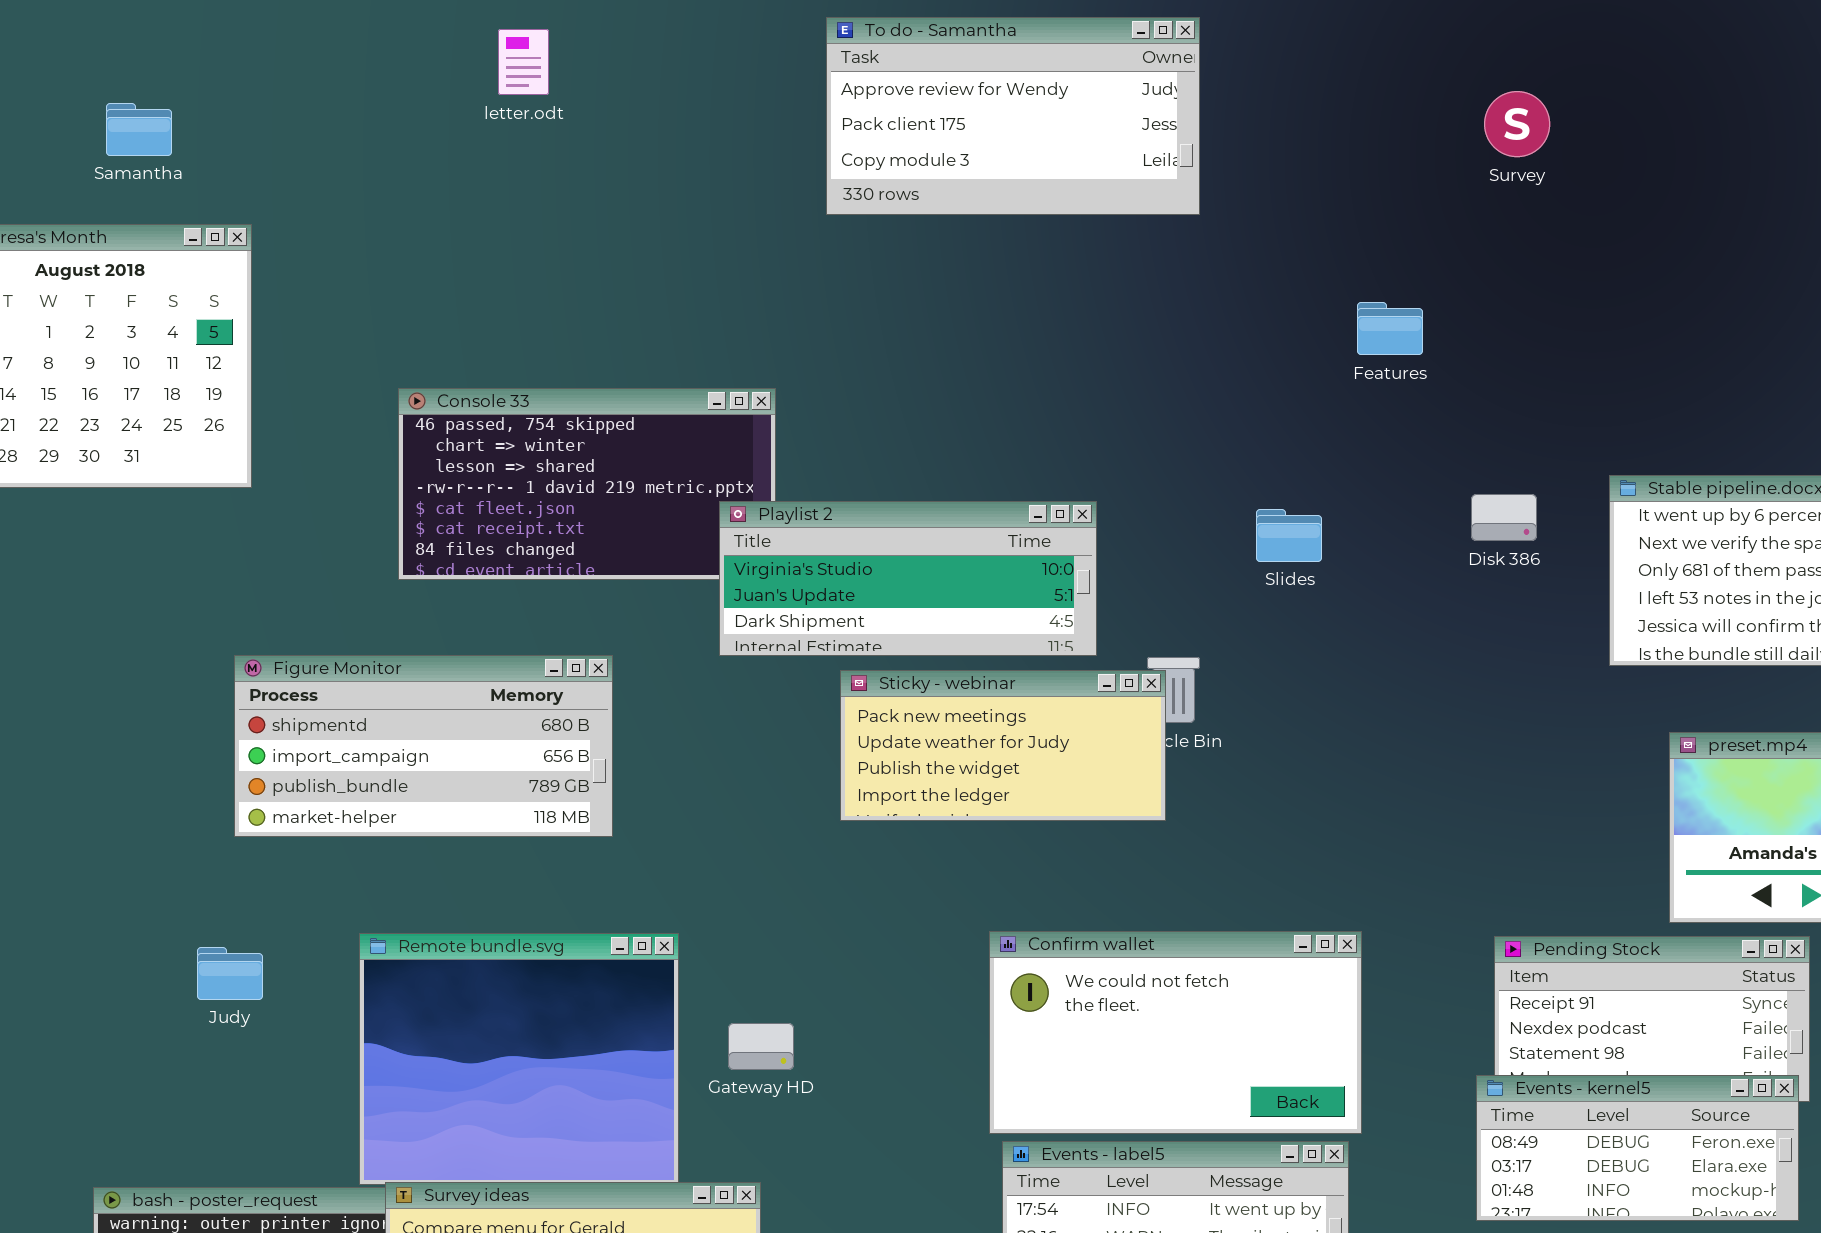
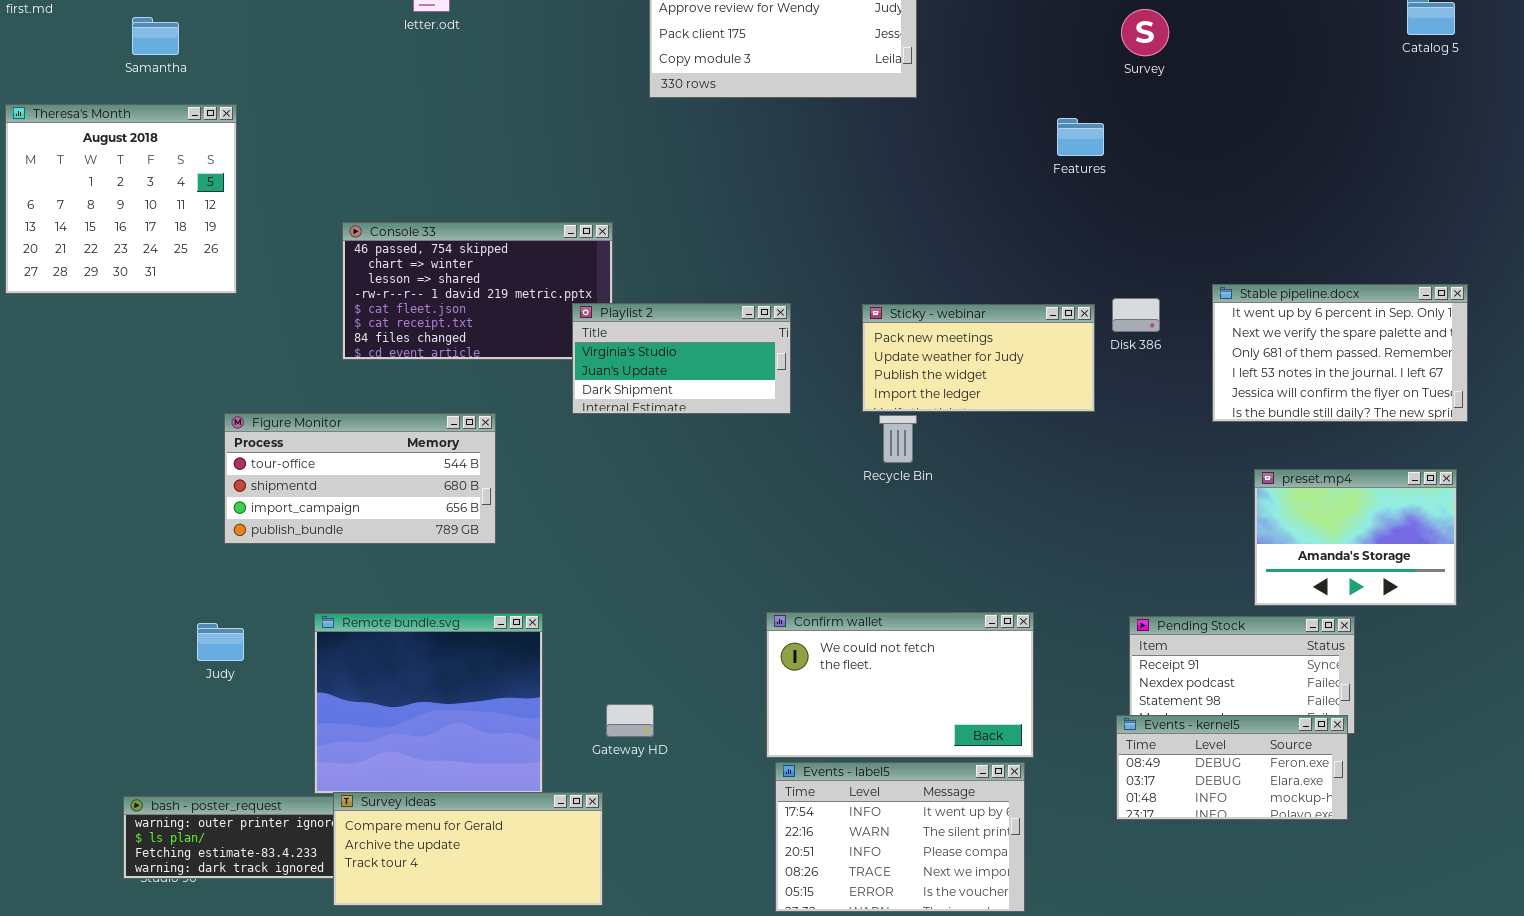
Features: [1357,302,1423,355] -> [1057,118,1104,156], moved
Playlist 2: [719,501,1097,656] -> [572,303,791,414], resized
Figure Monitor: [234,655,613,837] -> [224,413,496,544], scrolled up 1 row
Sticky - webinar: [840,670,1166,821] -> [862,304,1095,412], moved
Gateway HD: [728,1023,794,1070] -> [606,704,654,737], moved

